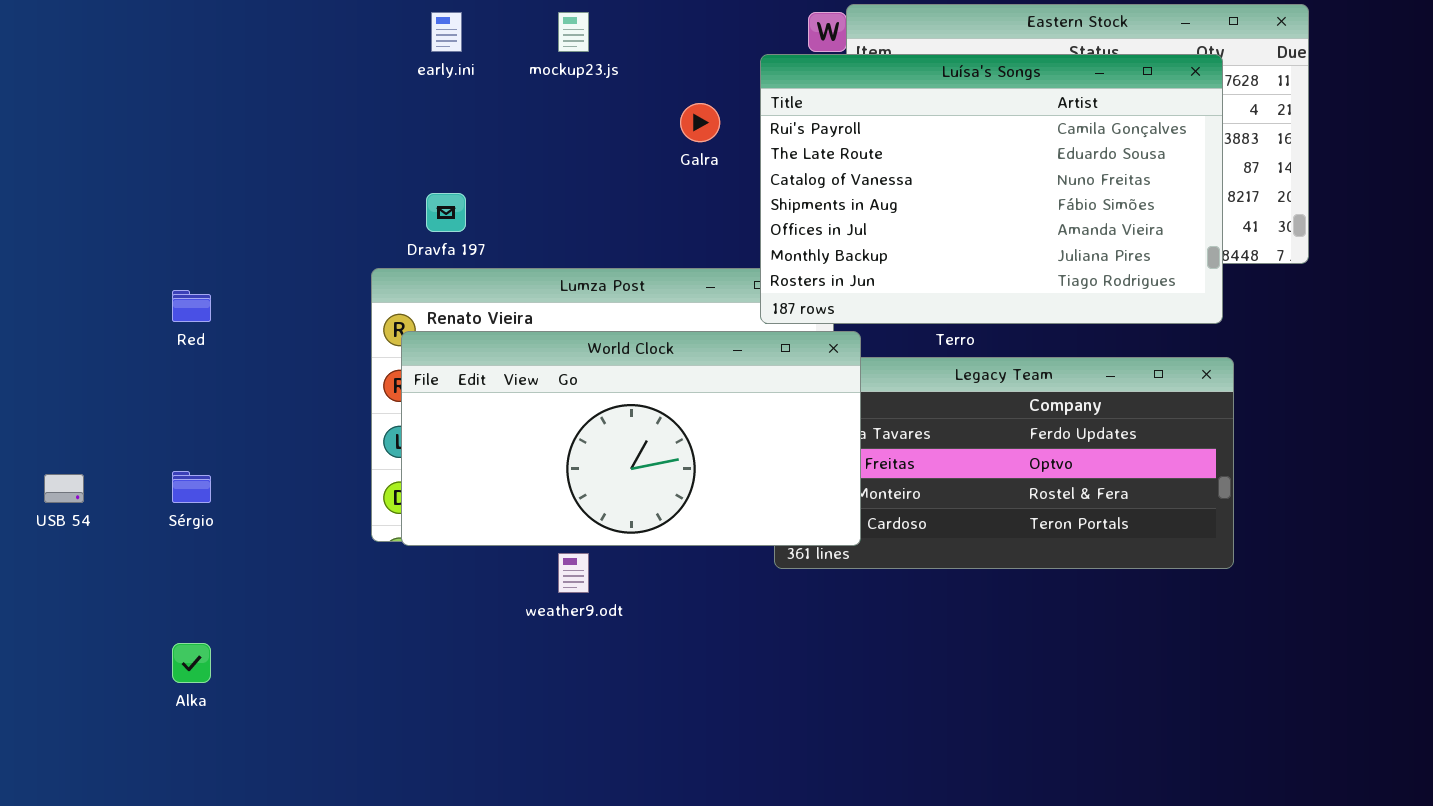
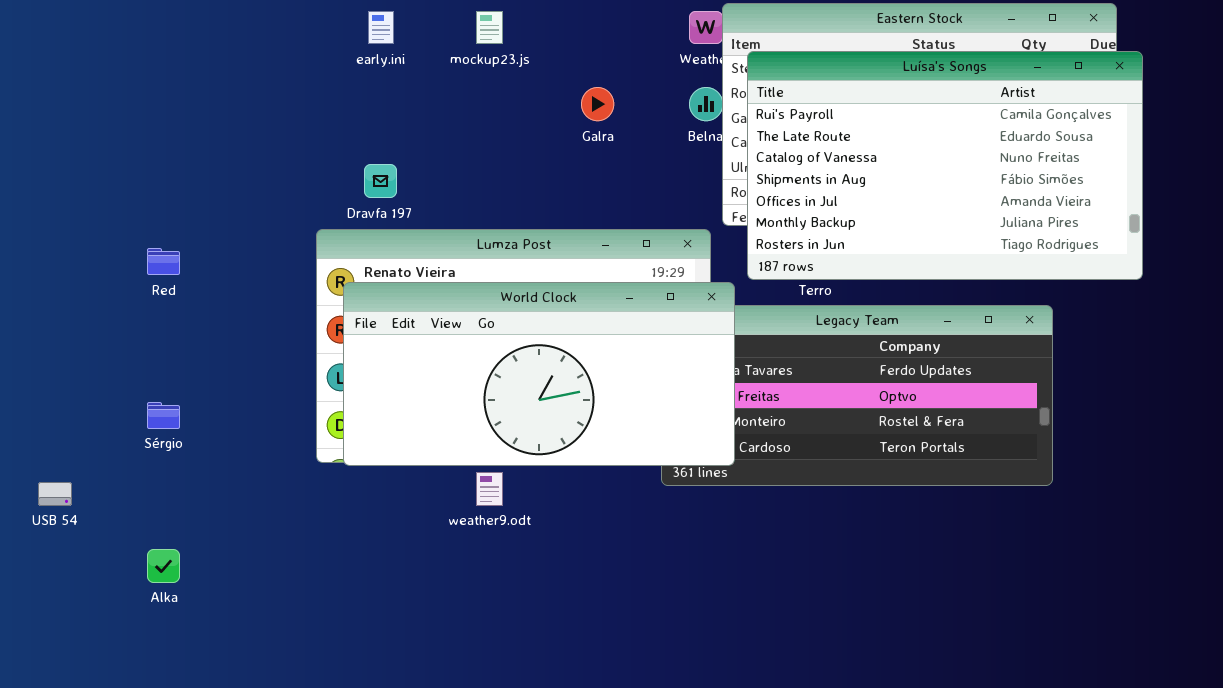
Luísa's Songs: [760,54,1223,324] -> [747,51,1143,280], moved
USB 54: [44,474,84,503] -> [38,482,72,506], moved

